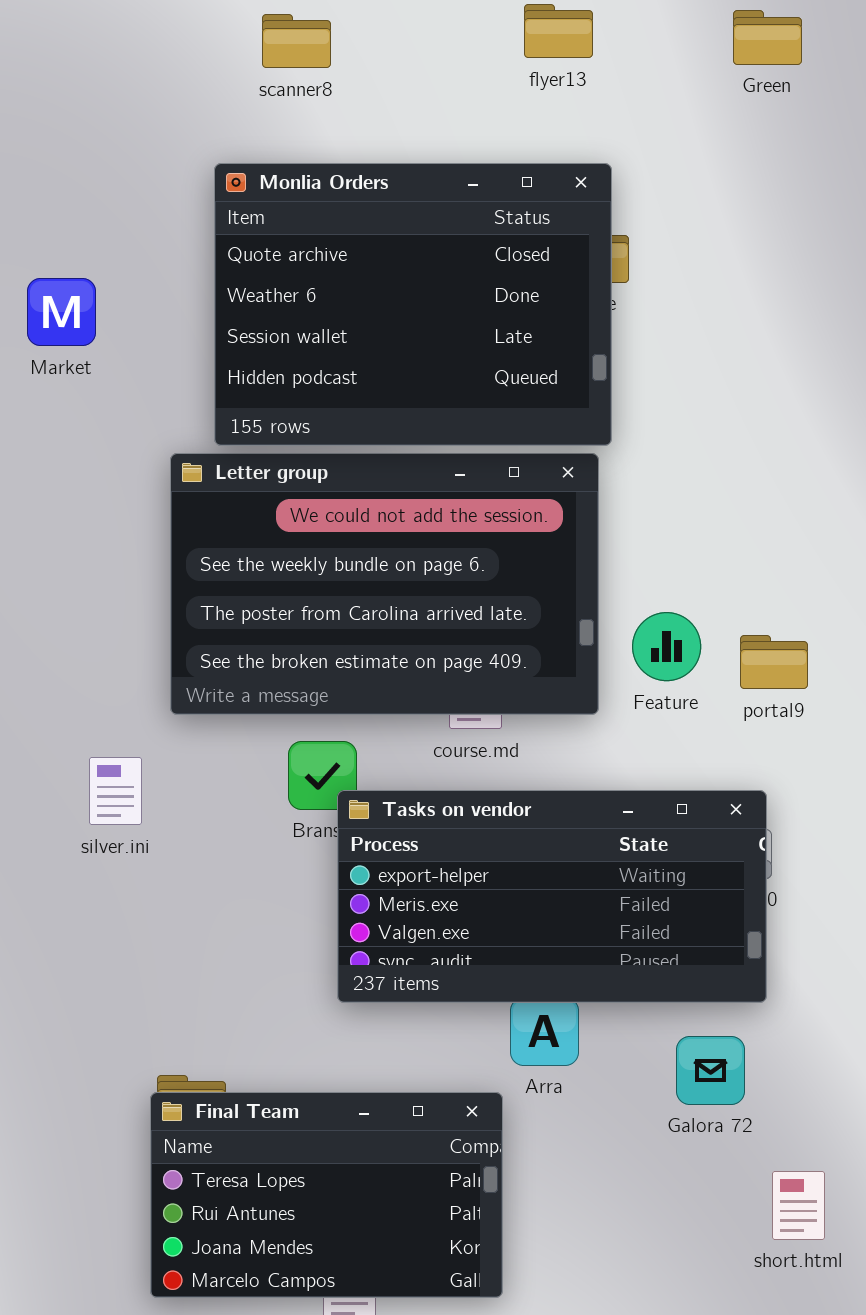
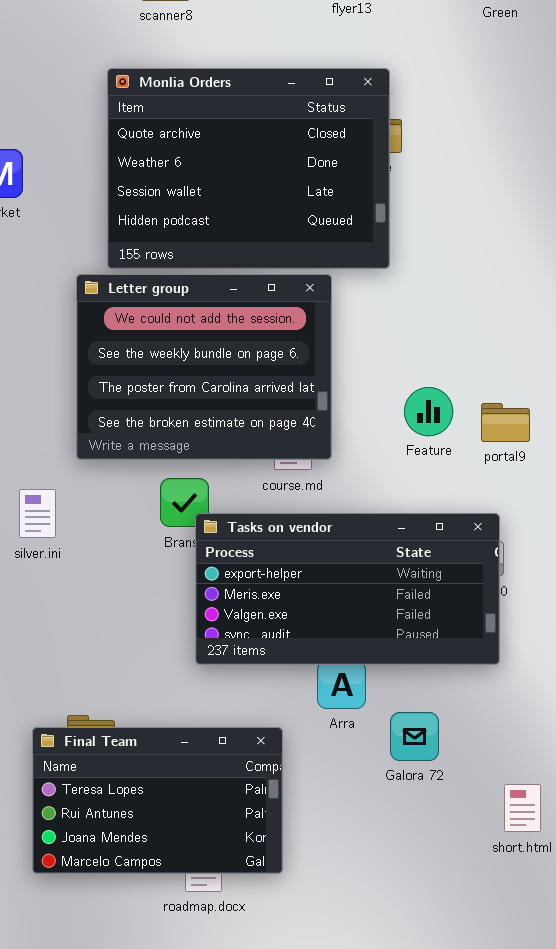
Letter group: [170,453,599,715] -> [76,274,332,460], resized
Galora 72: [676,1036,745,1105] -> [390,712,439,761], moved
Final Team: [150,1092,503,1298] -> [32,727,283,874], moved

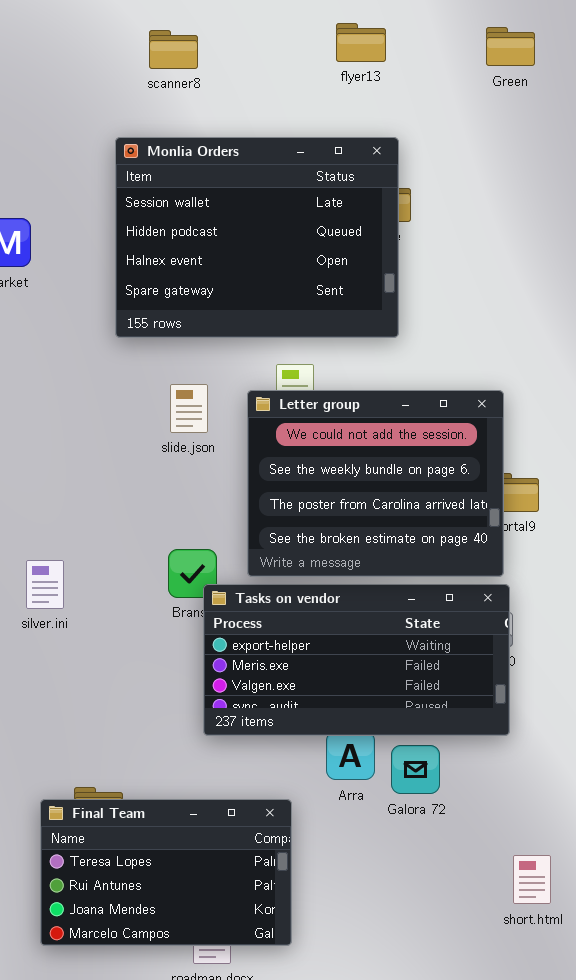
Monlia Orders: [107,68,390,269] -> [115,137,399,338], scrolled down 2 rows
Letter group: [76,274,332,460] -> [247,390,504,577], moved
Galora 72: [390,712,439,761] -> [391,745,440,794], moved

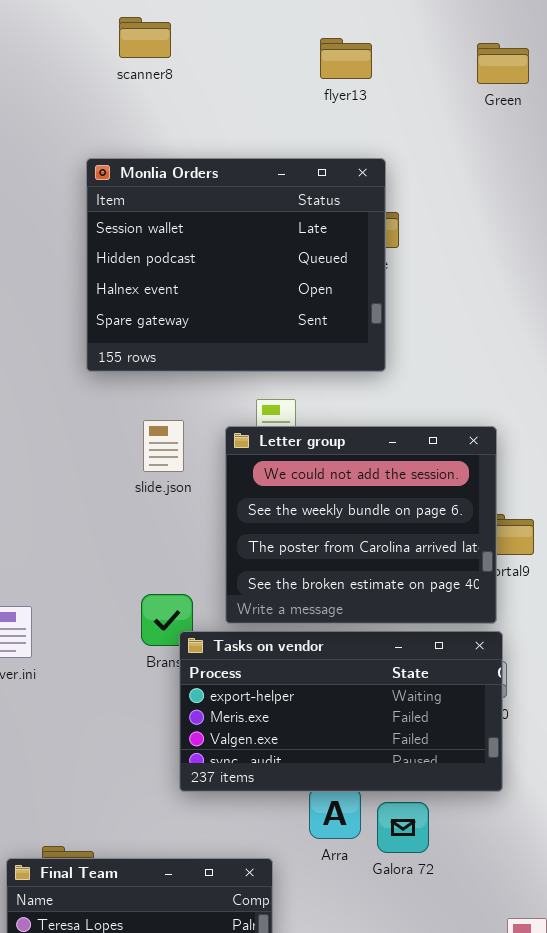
scanner8: [149,30,198,69] -> [119,17,171,58], moved

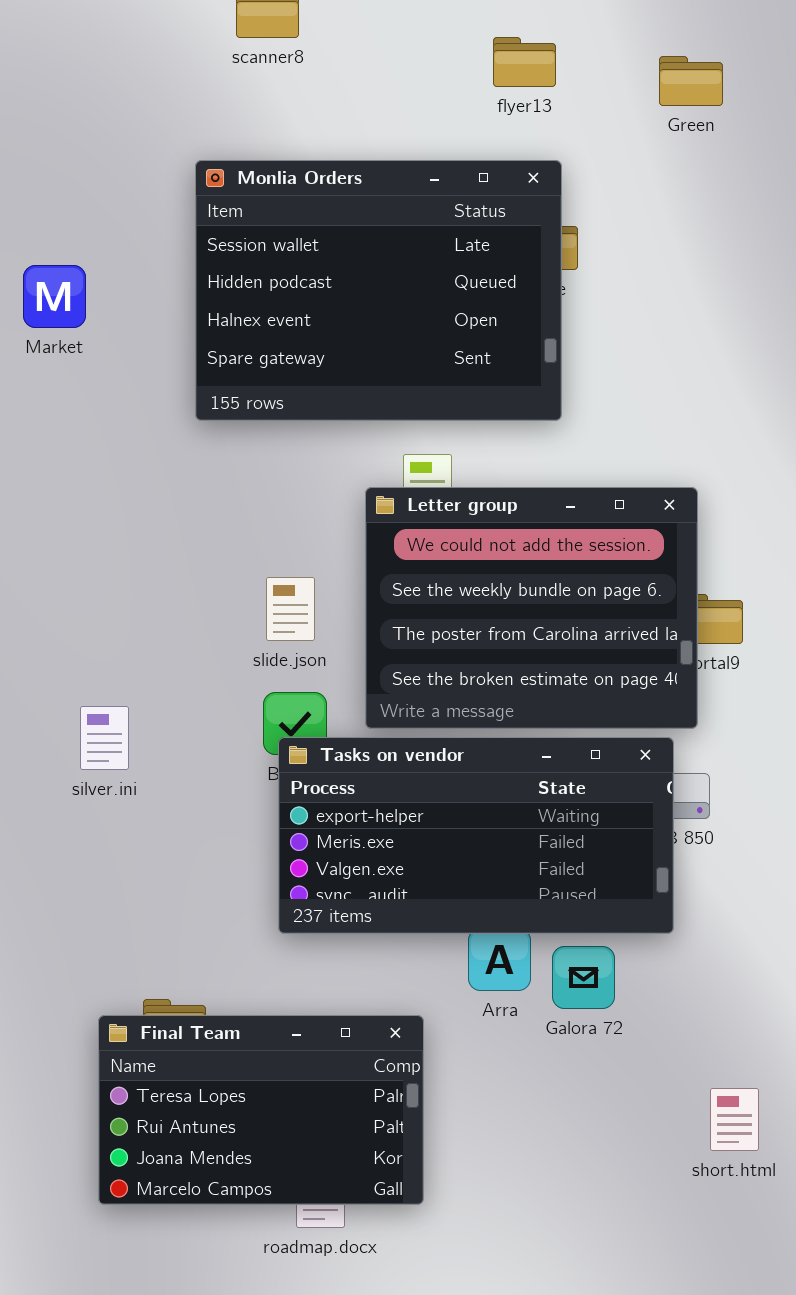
flyer13: [320,38,372,79] -> [493,37,556,87], moved
Green: [477,43,529,84] -> [659,56,723,106], moved
slide.json: [143,420,184,472] -> [266,577,315,641], moved
Tasks on vendor: [179,631,503,792] -> [278,737,674,934], moved

